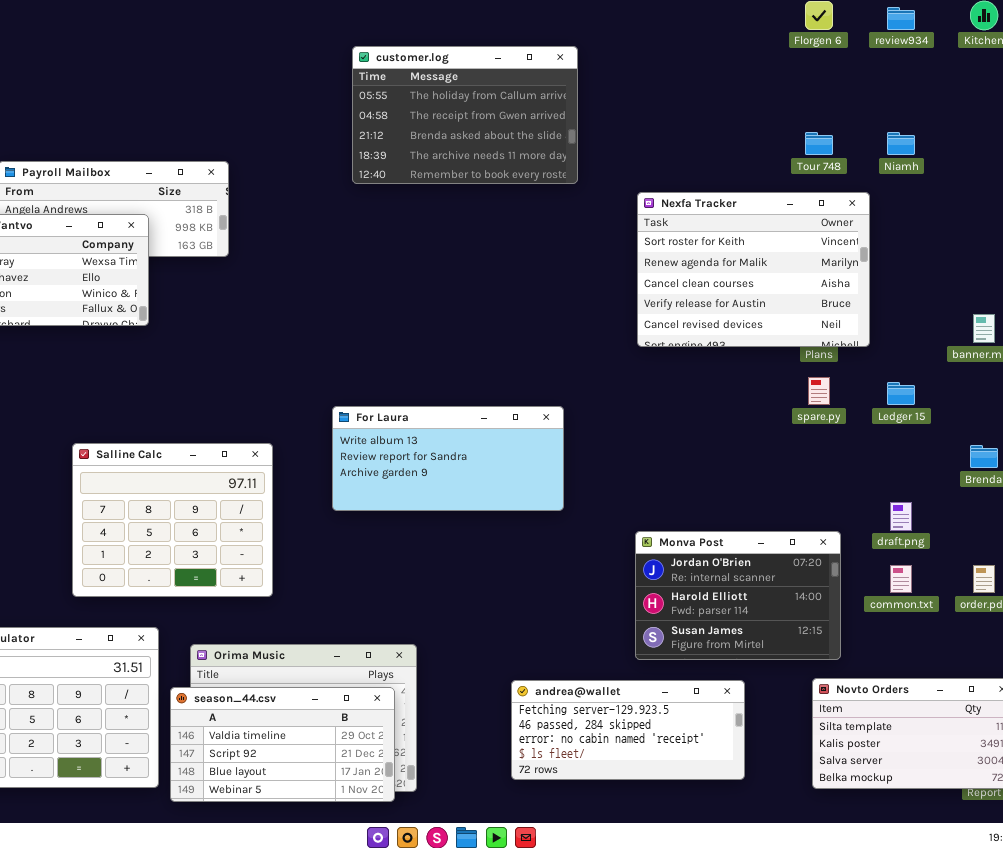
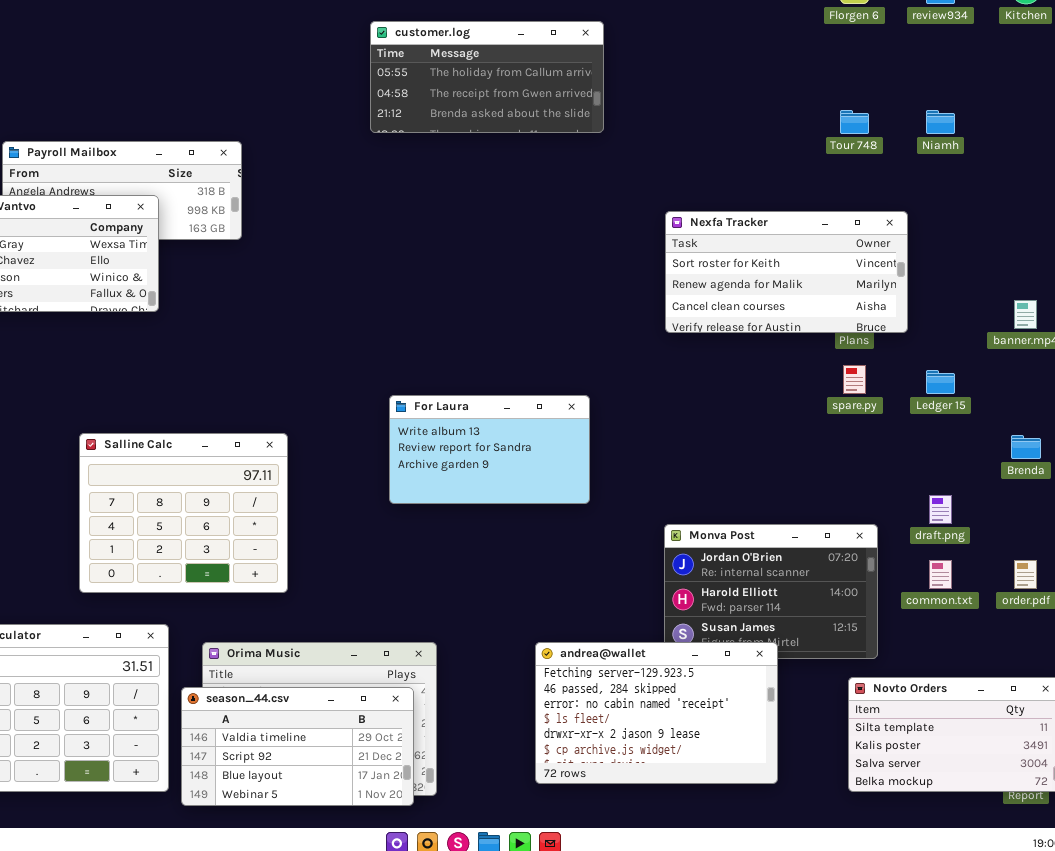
customer.log: [352,46,578,184] -> [370,21,604,133], resized
Nexfa Tracker: [637,192,870,347] -> [665,211,908,333], resized
For Laura: [332,406,564,511] -> [389,395,590,504], resized
andrea@wallet: [511,680,745,780] -> [535,642,778,784], resized

